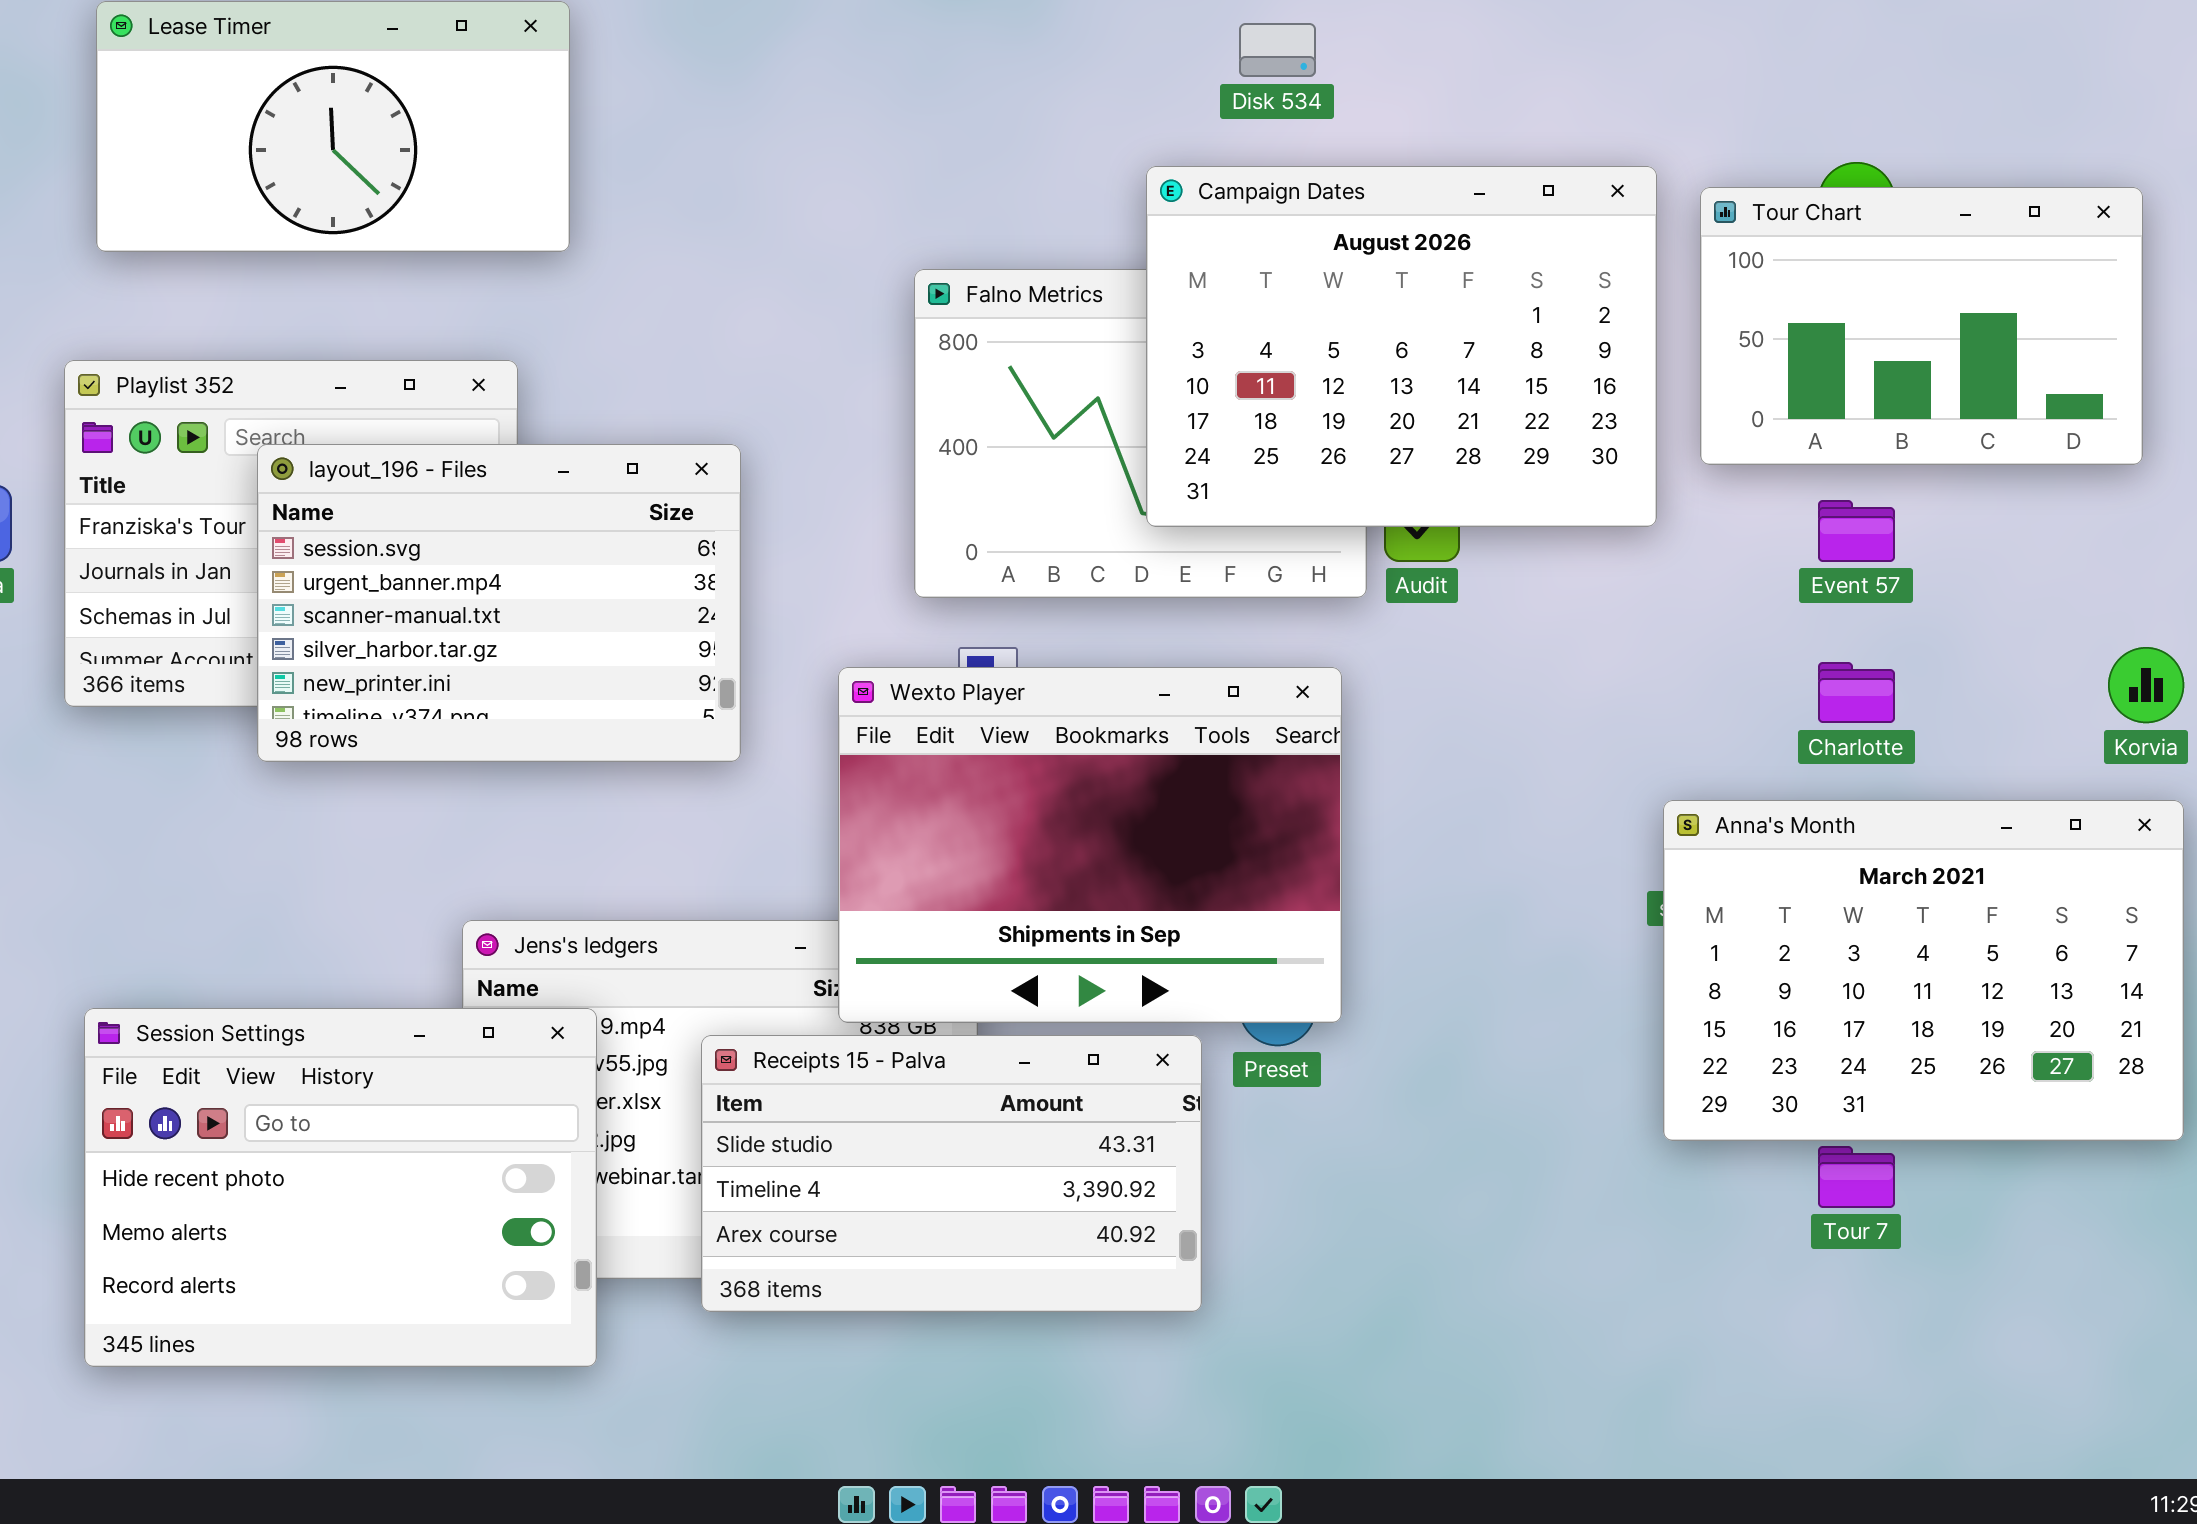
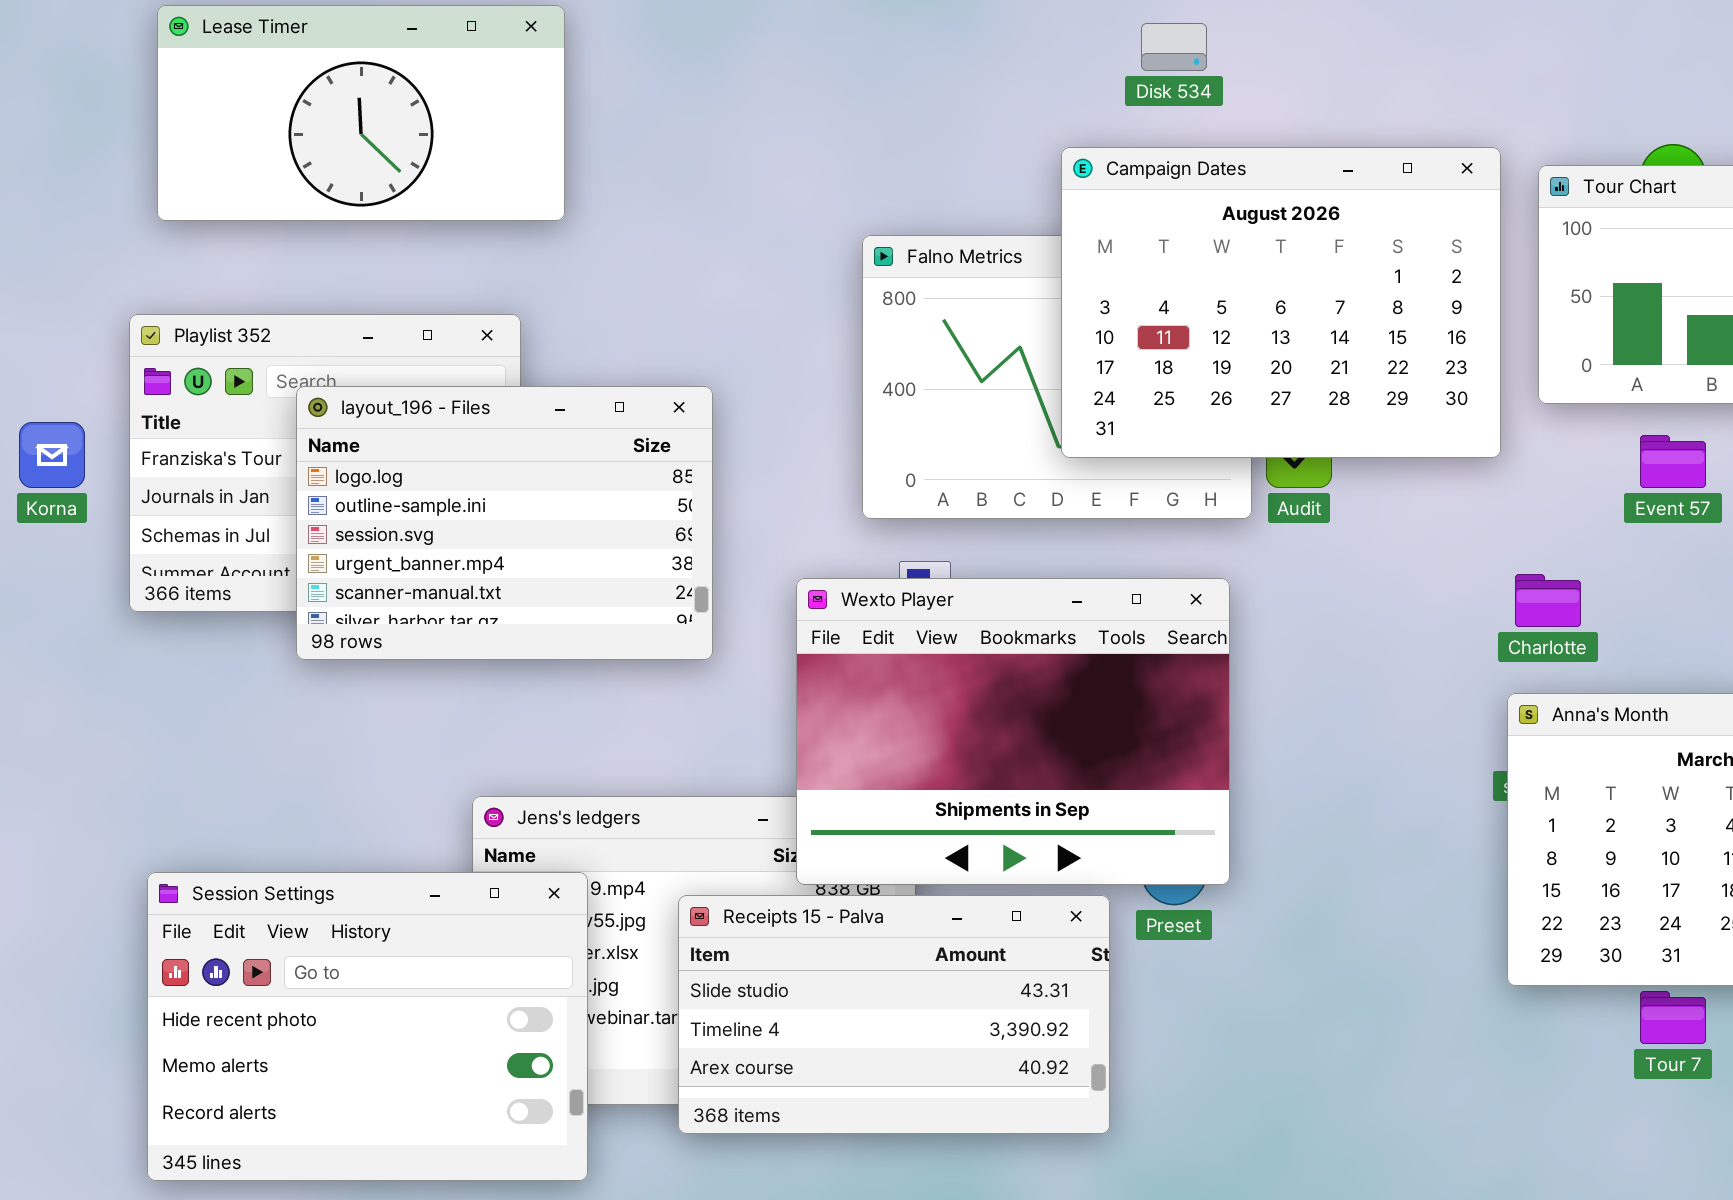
layout_196 - Files: [257,444,741,762] -> [296,386,713,660], scrolled up 2 rows
Charlotte: [1818,662,1895,723] -> [1515,574,1581,627], moved

